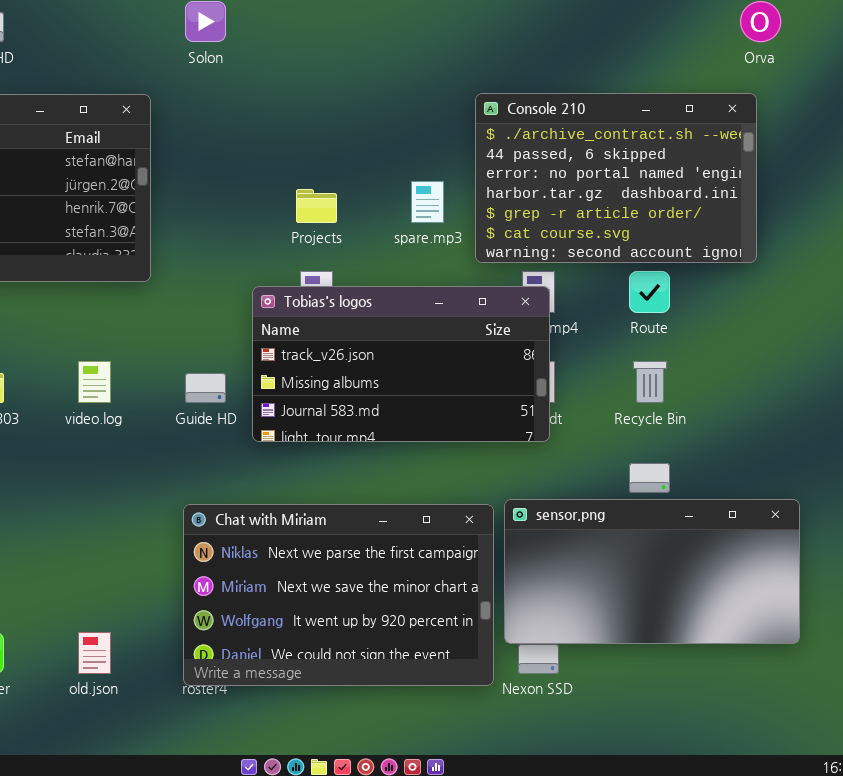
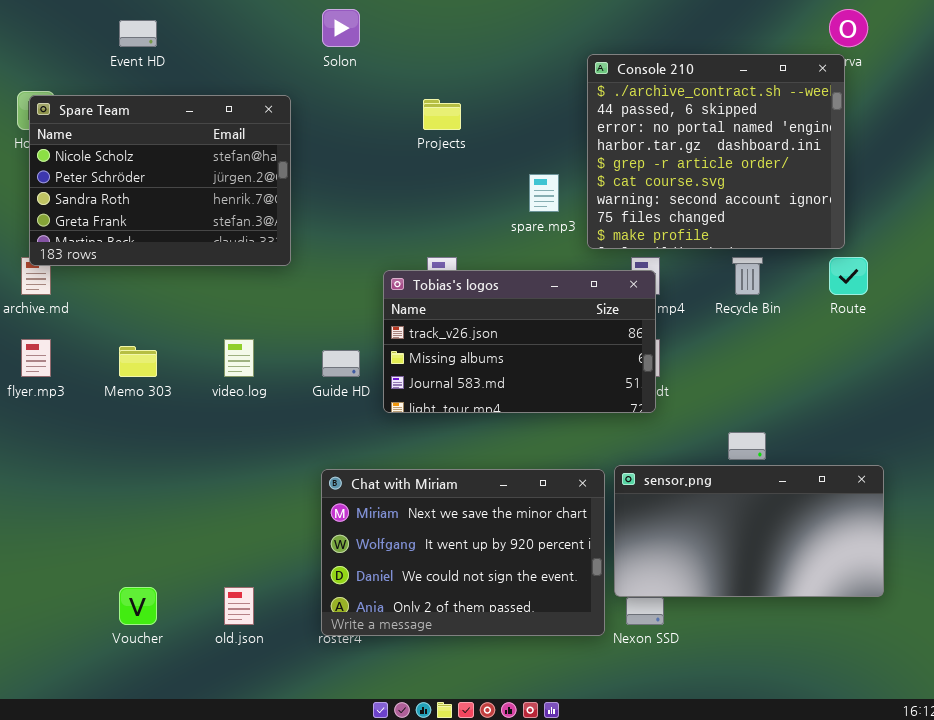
Console 210: [475,93,757,263] -> [587,54,845,249], resized
Projects: [296,189,337,223] -> [423,99,461,130], moved
Route: [629,271,670,313] -> [829,257,868,295], moved
Recycle Bin: [633,361,667,403] -> [732,257,763,295], moved
Chat with Miriam: [183,504,494,686] -> [321,469,605,636], scrolled down 1 row

